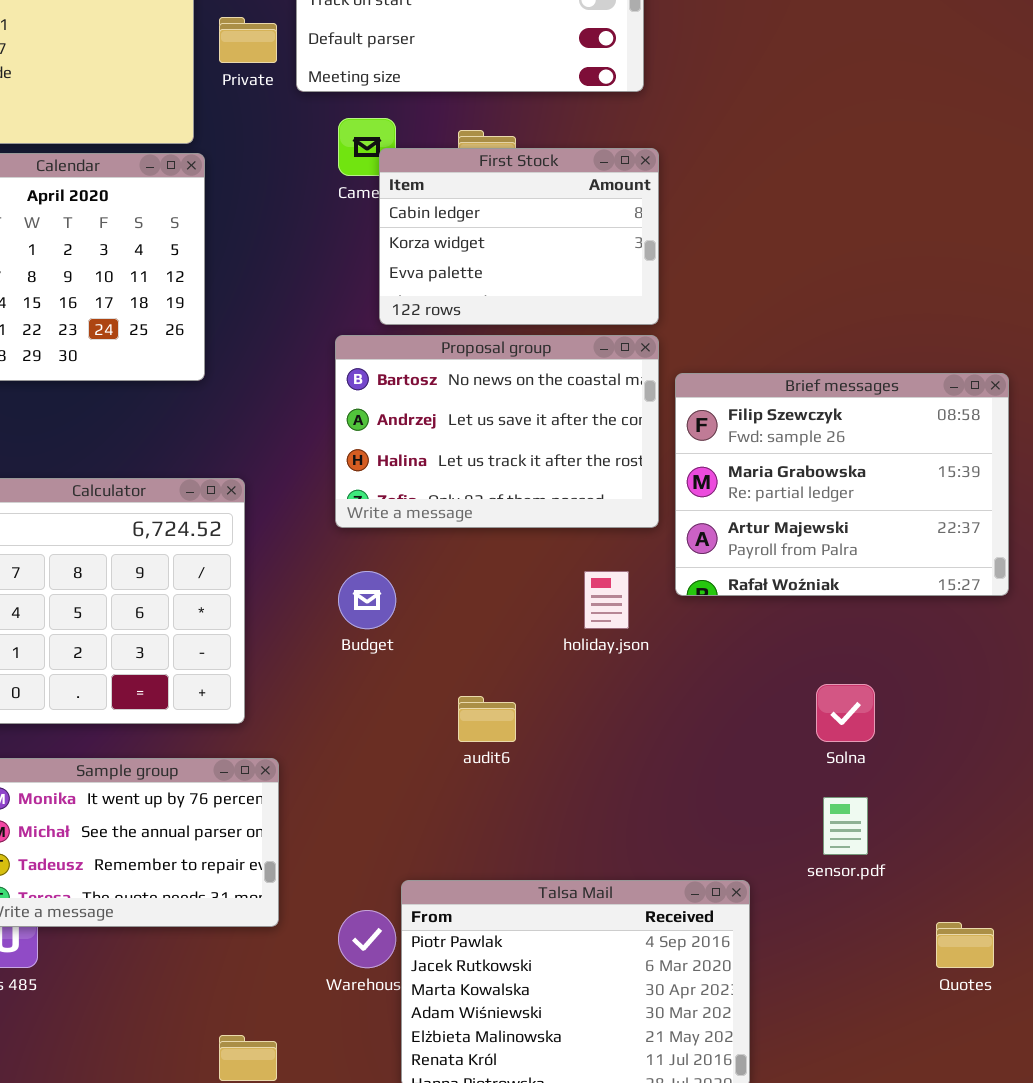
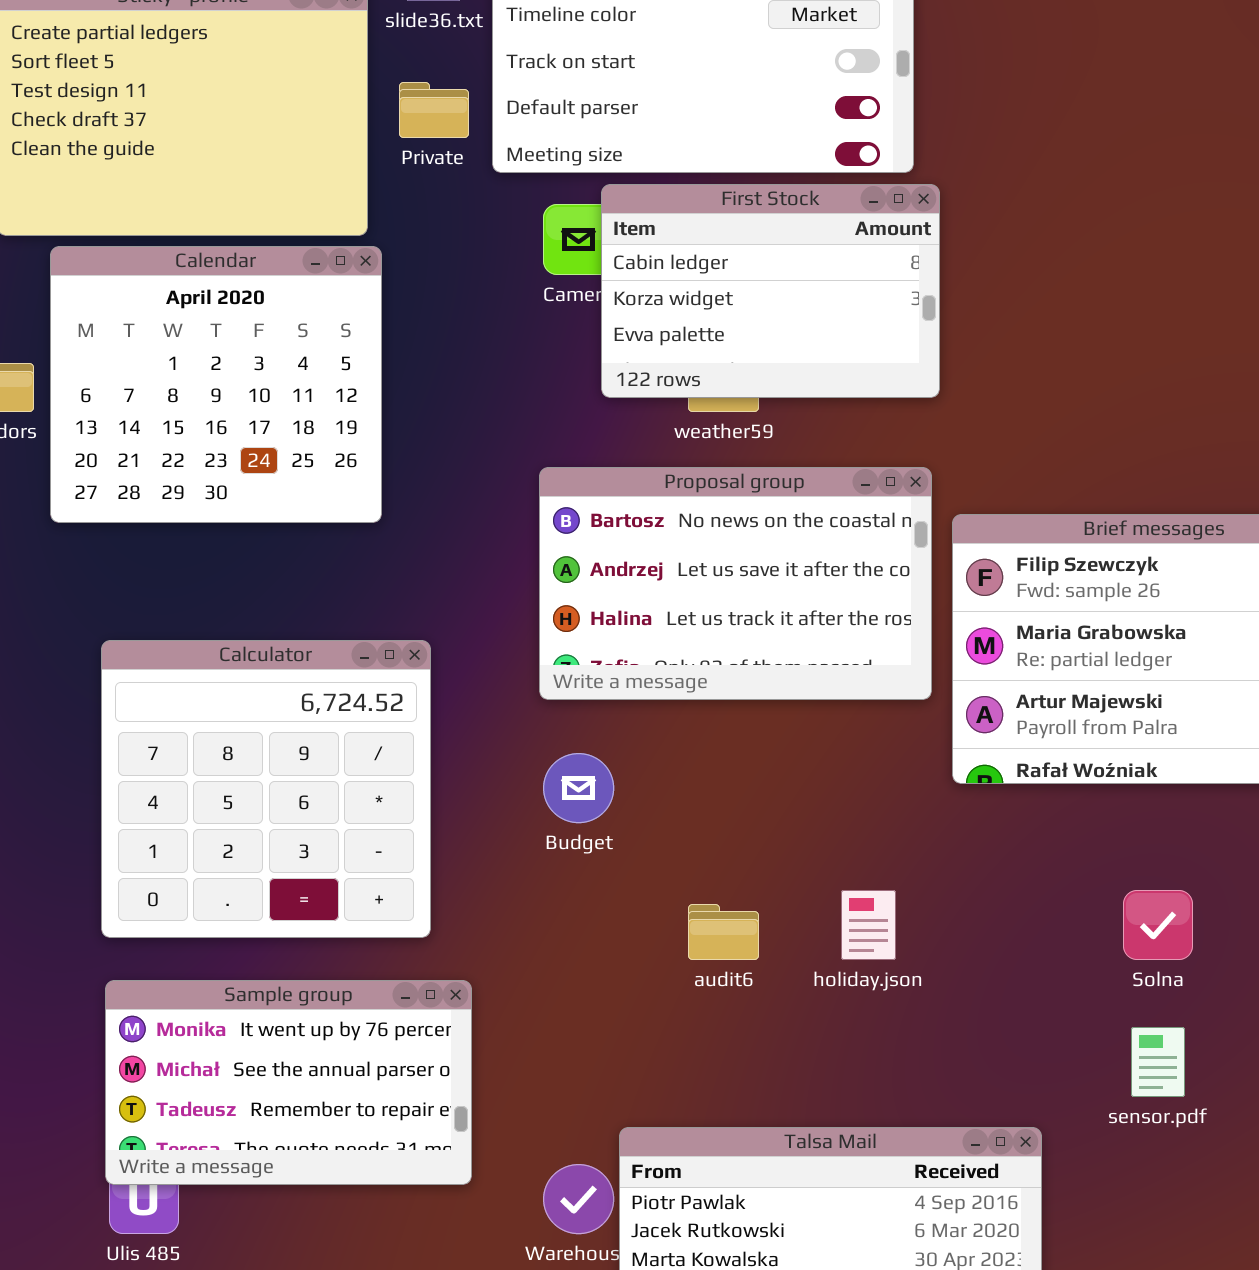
First Stock: [379,148,659,325] -> [601,184,940,398], moved
holiday.json: [584,571,629,629] -> [841,890,896,960], moved

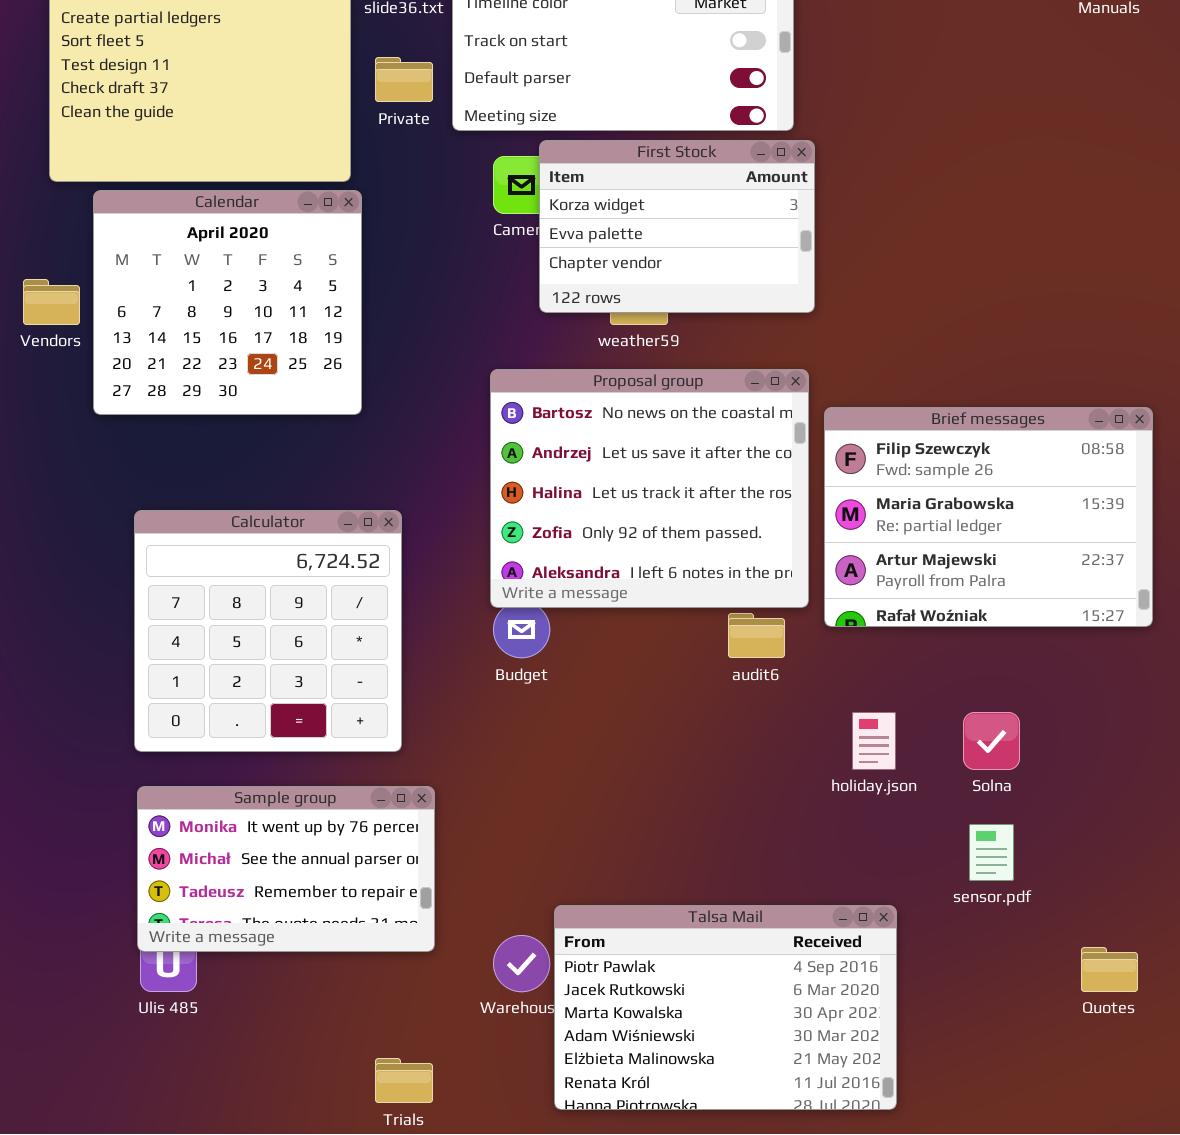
First Stock: [601,184,940,398] -> [539,140,815,313], scrolled down 1 row
Proposal group: [539,467,932,700] -> [490,369,809,608], resized
holiday.json: [841,890,896,960] -> [852,712,896,770], moved
audit6: [688,904,759,960] -> [728,613,785,658], moved

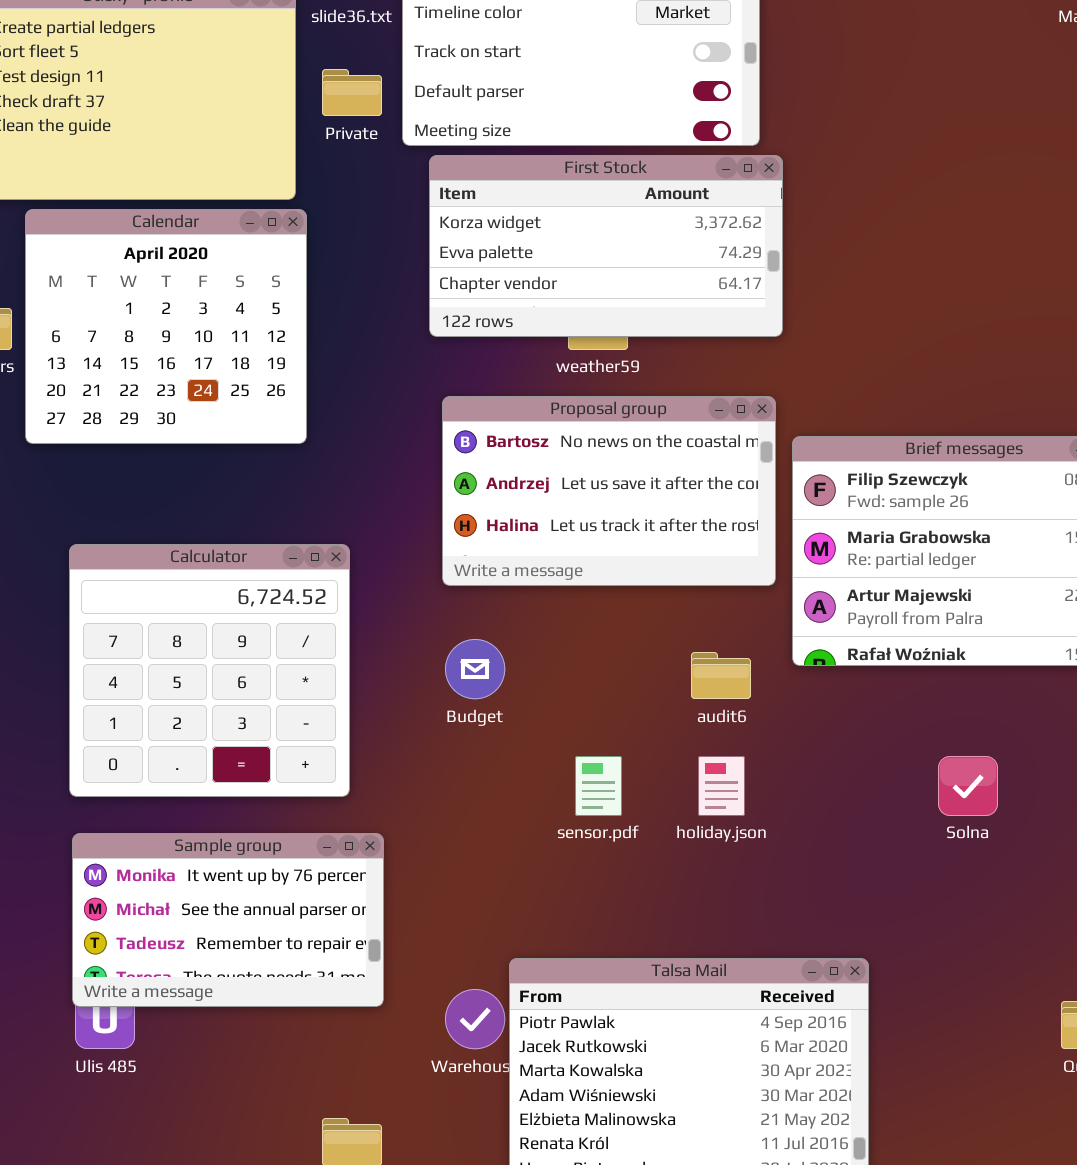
First Stock: [539,140,815,313] -> [429,155,783,337], resized
Proposal group: [490,369,809,608] -> [442,396,776,586], resized
holiday.json: [852,712,896,770] -> [698,756,745,816], moved
sensor.pdf: [969,824,1014,881] -> [575,756,622,816], moved

